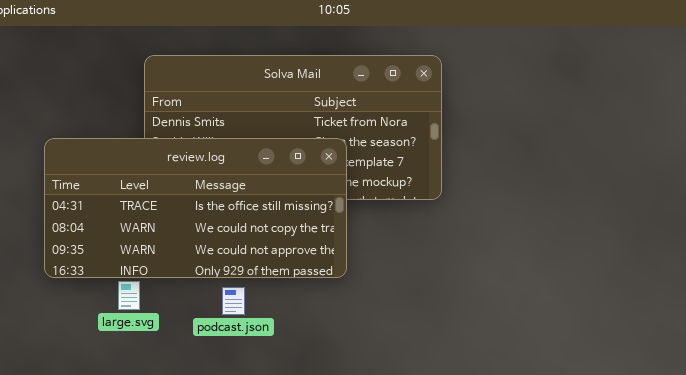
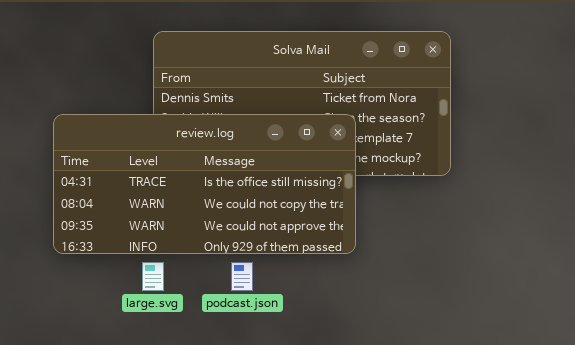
large.svg: [118,281,140,310] -> [142,262,164,291], moved

